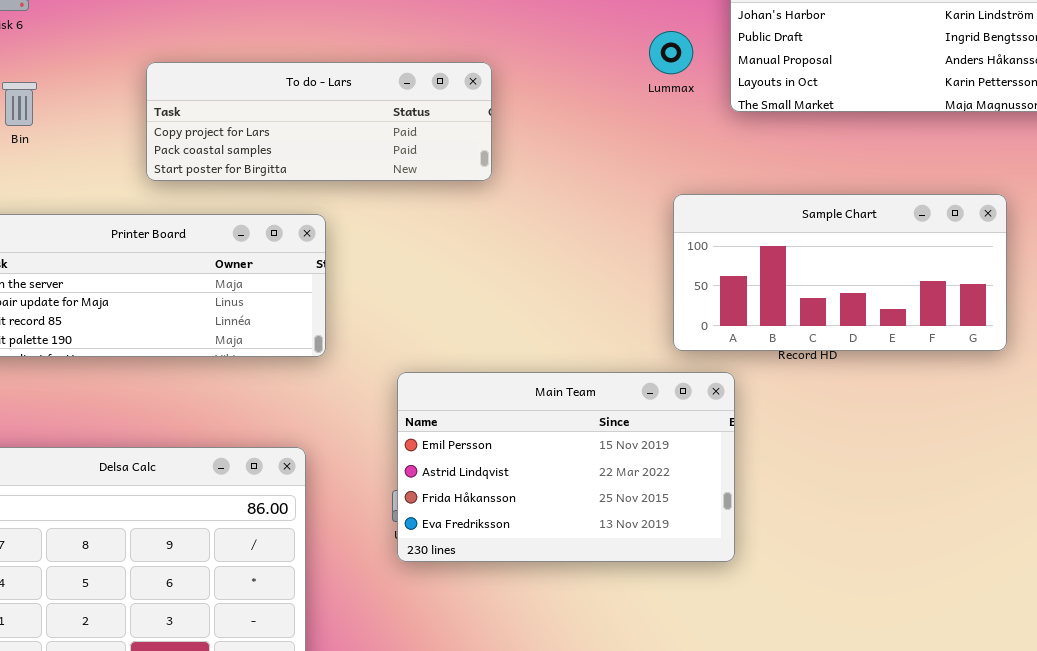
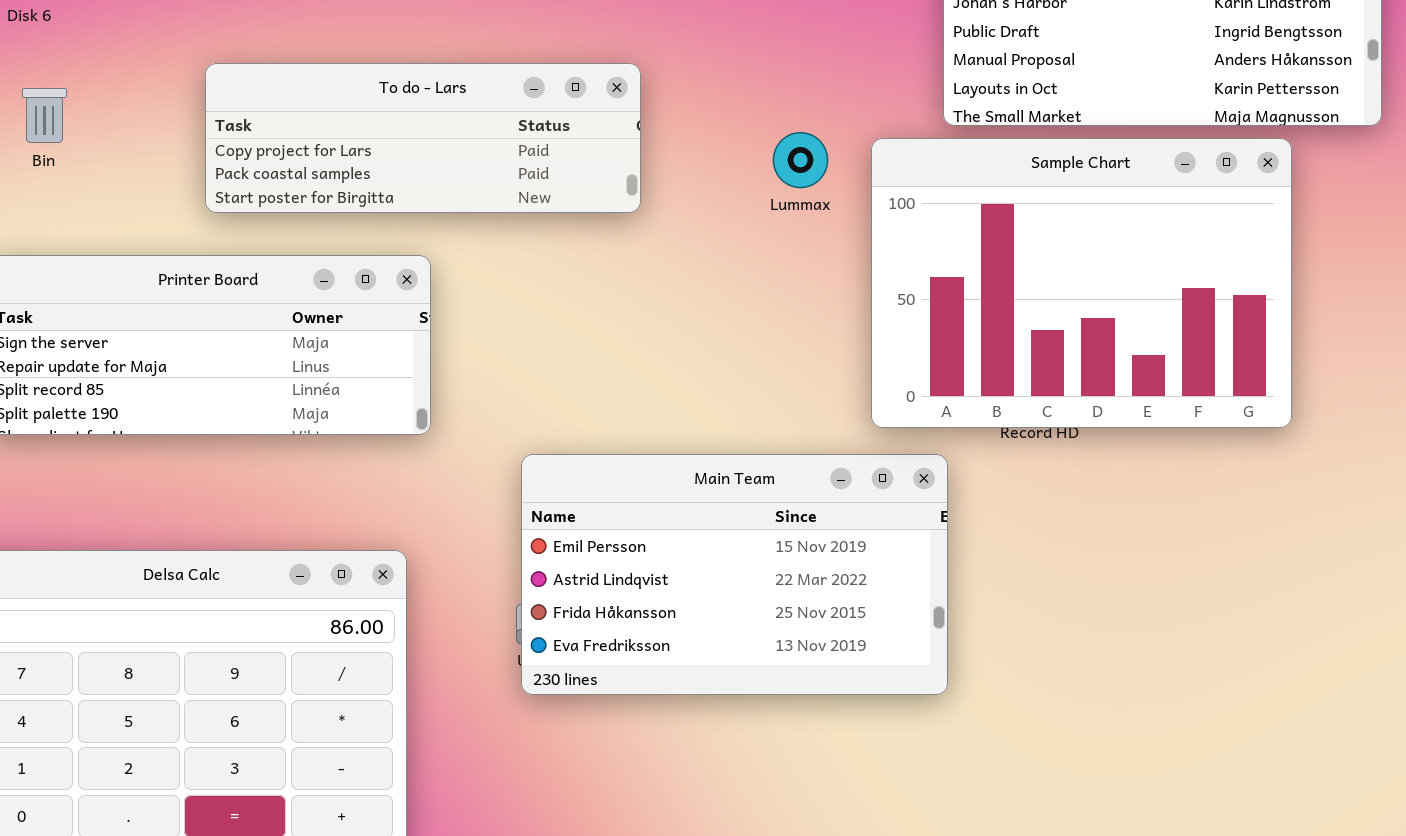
Lummax: [649,31,693,74] -> [773,132,828,188], moved
Sample Chart: [673,194,1007,351] -> [871,138,1292,428], resized

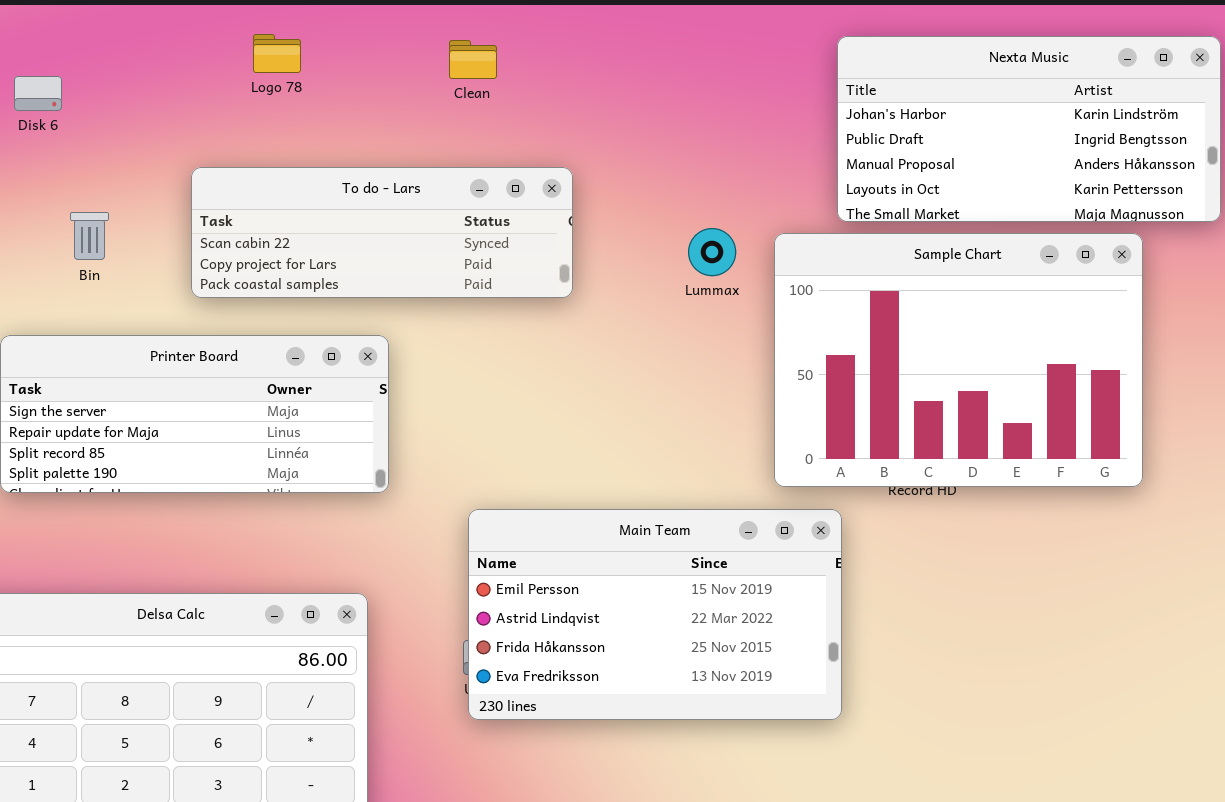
To do - Lars: [205,63,641,213] -> [191,167,573,298], scrolled up 1 row
Bin: [22,88,67,143] -> [70,212,109,260], moved

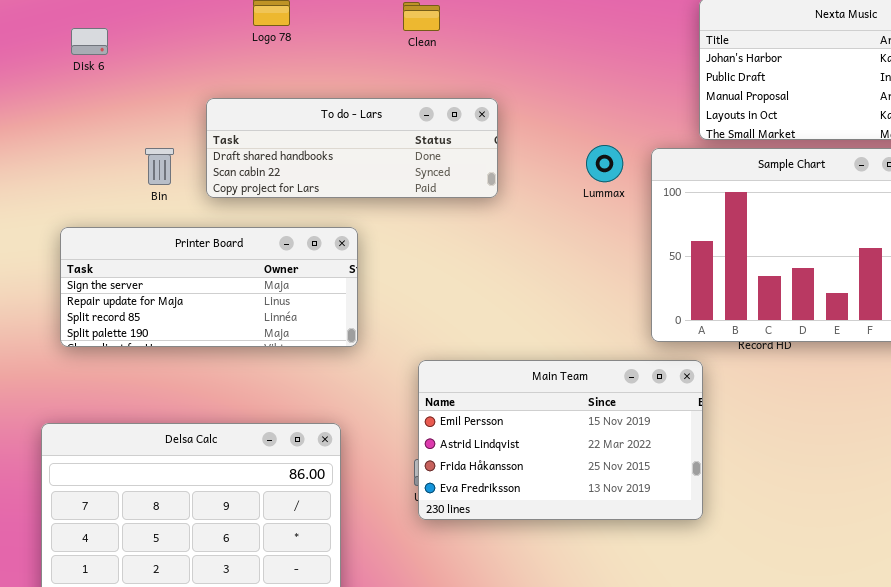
To do - Lars: [191,167,573,298] -> [206,98,498,198], scrolled up 1 row
Bin: [70,212,109,260] -> [145,148,174,185], moved

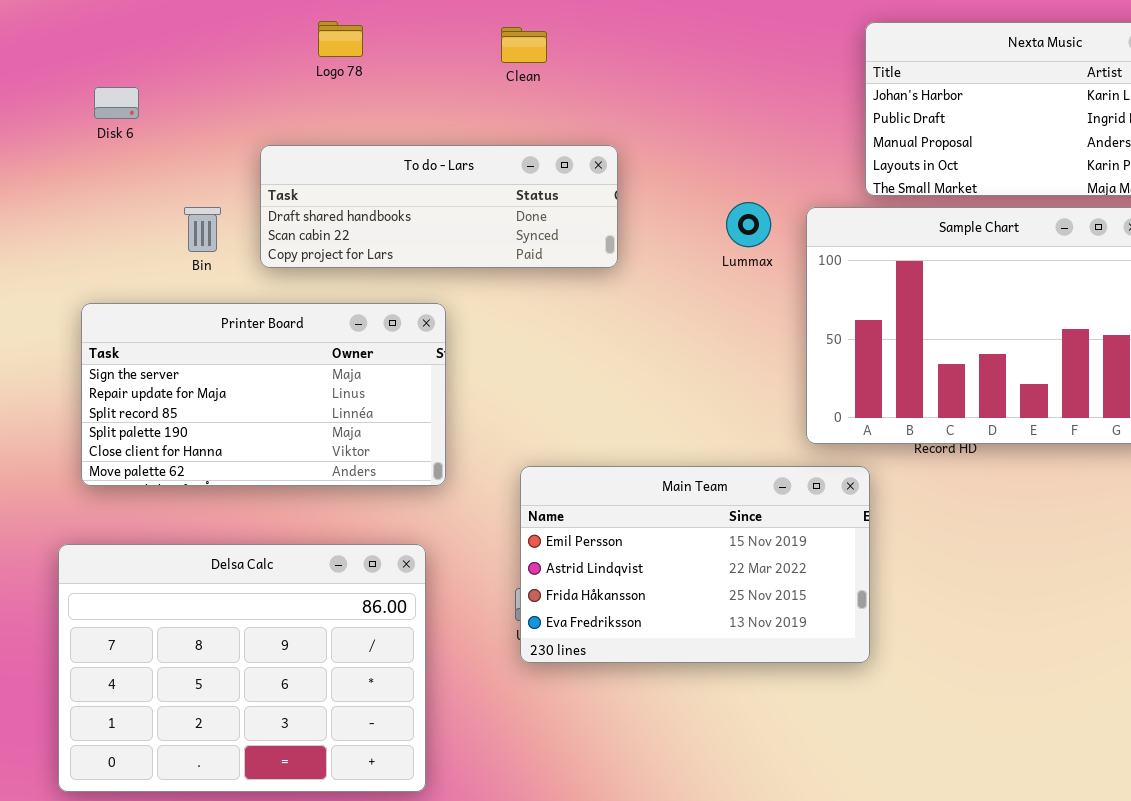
Disk 6: [71,28,108,55] -> [94,87,139,119], moved
Printer Board: [60,227,358,347] -> [81,303,446,486], resized

